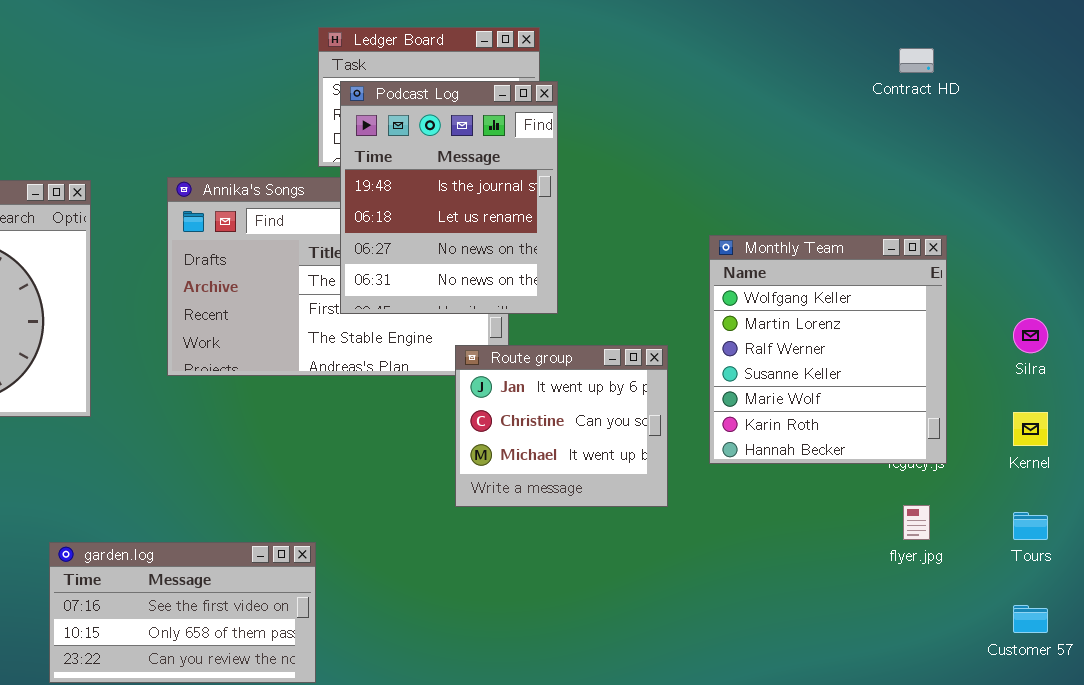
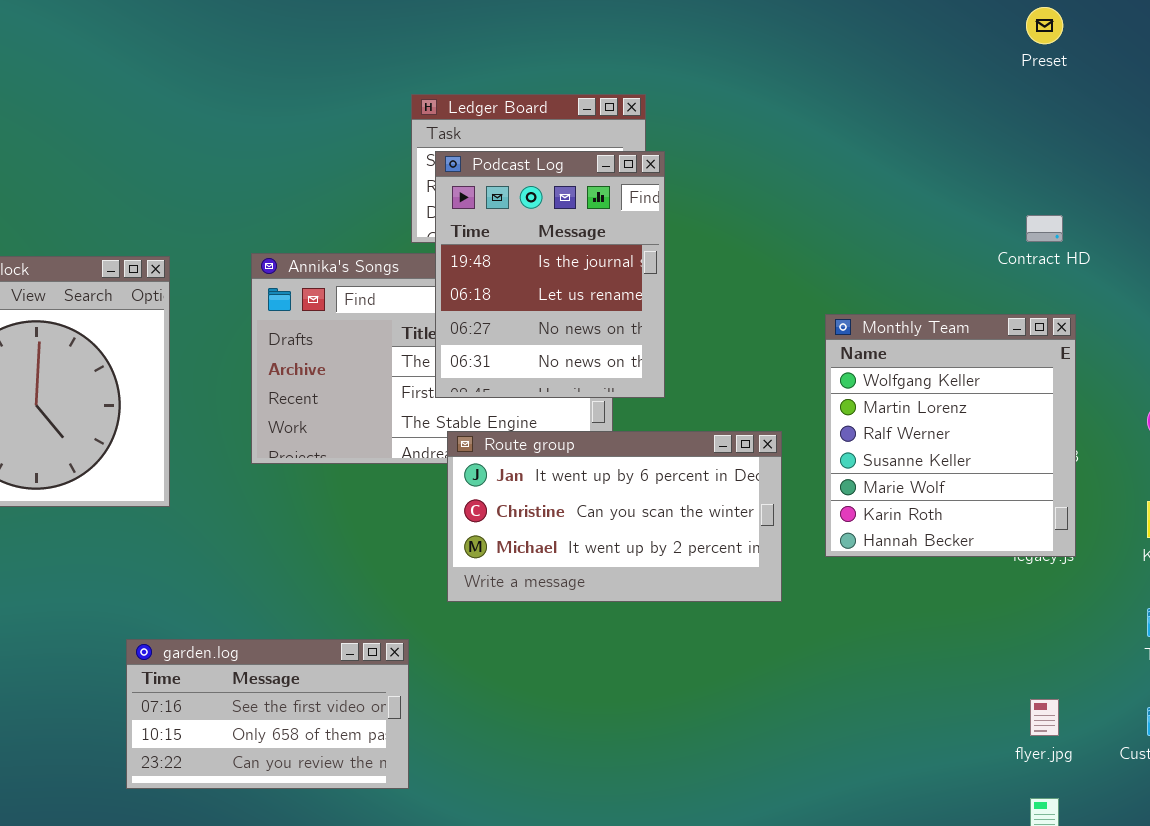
Contract HD: [899,48,934,73] -> [1026,215,1063,242], moved
Route group: [455,345,668,507] -> [447,431,782,602], resized
flyer.jpg: [903,505,930,540] -> [1030,699,1059,736], moved

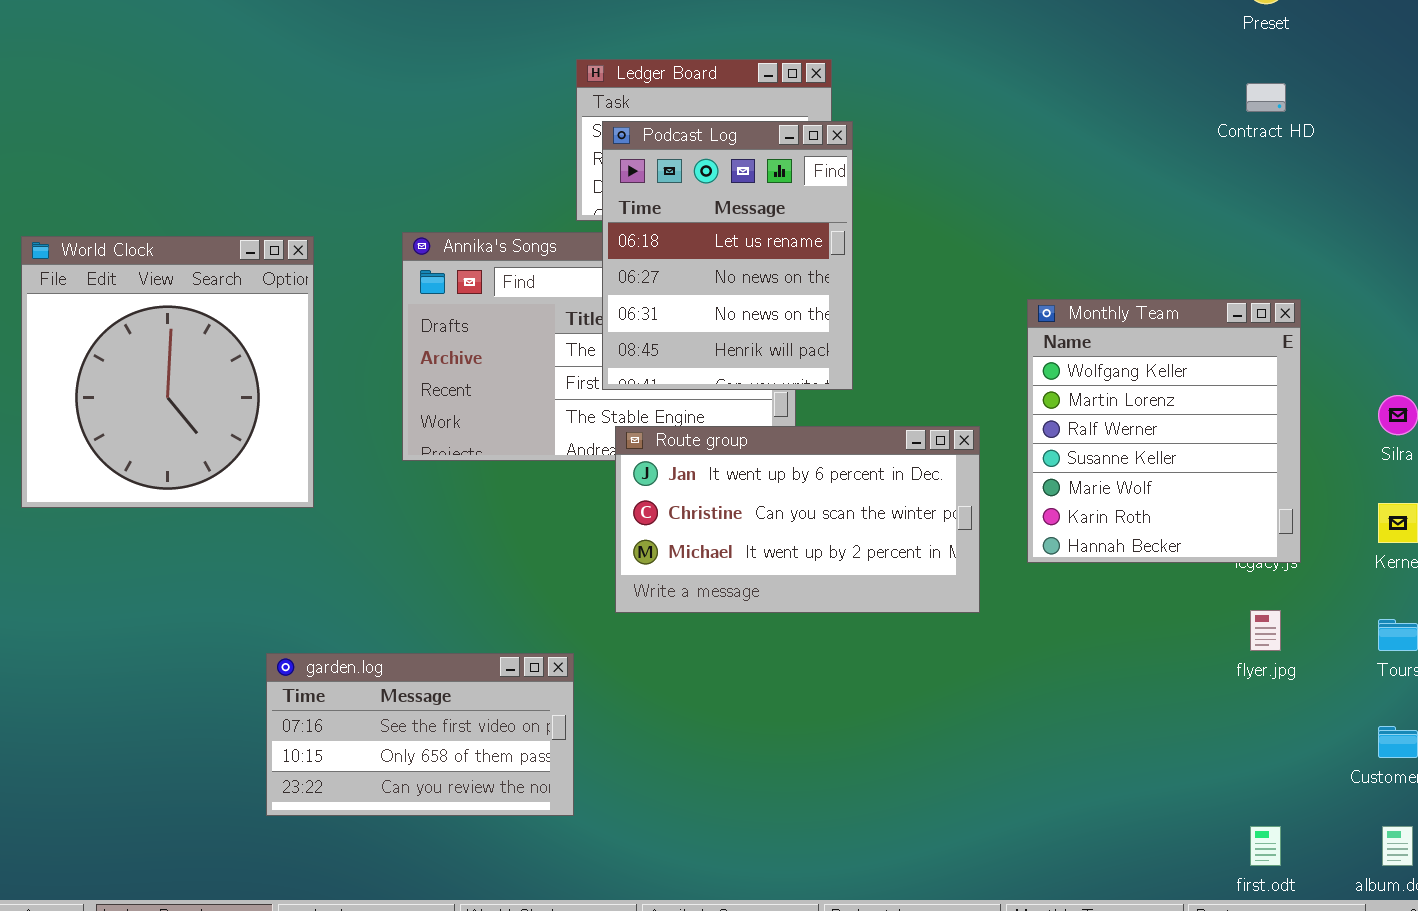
Podcast Log: [435,151,665,398] -> [602,121,853,390], scrolled down 1 row
Contract HD: [1026,215,1063,242] -> [1246,83,1286,112], moved
flyer.jpg: [1030,699,1059,736] -> [1250,610,1281,651], moved

